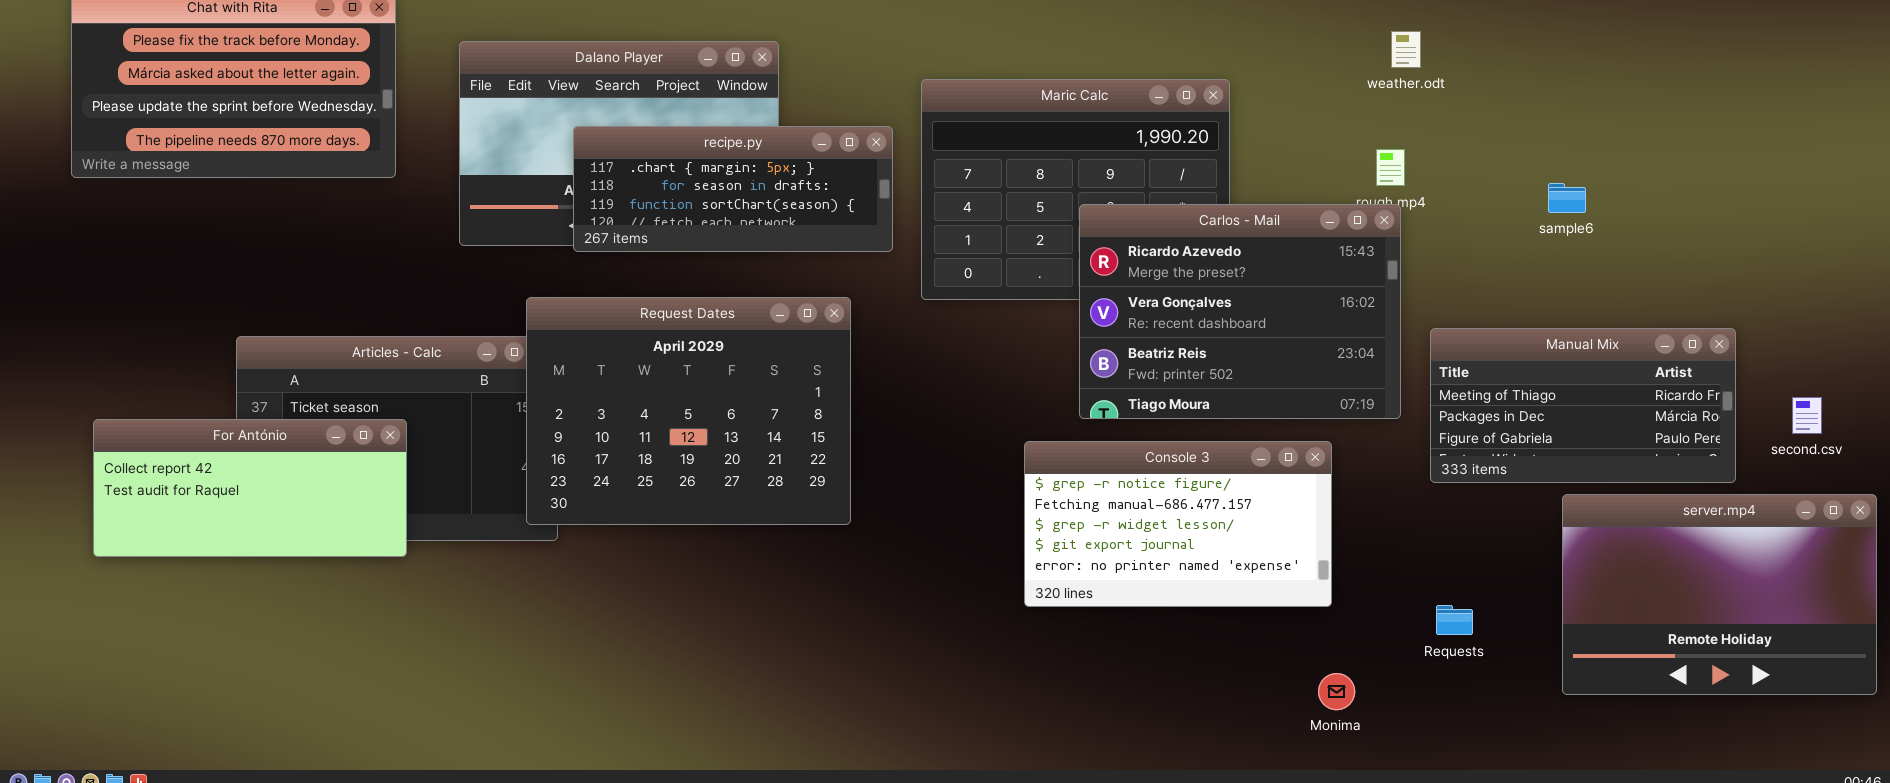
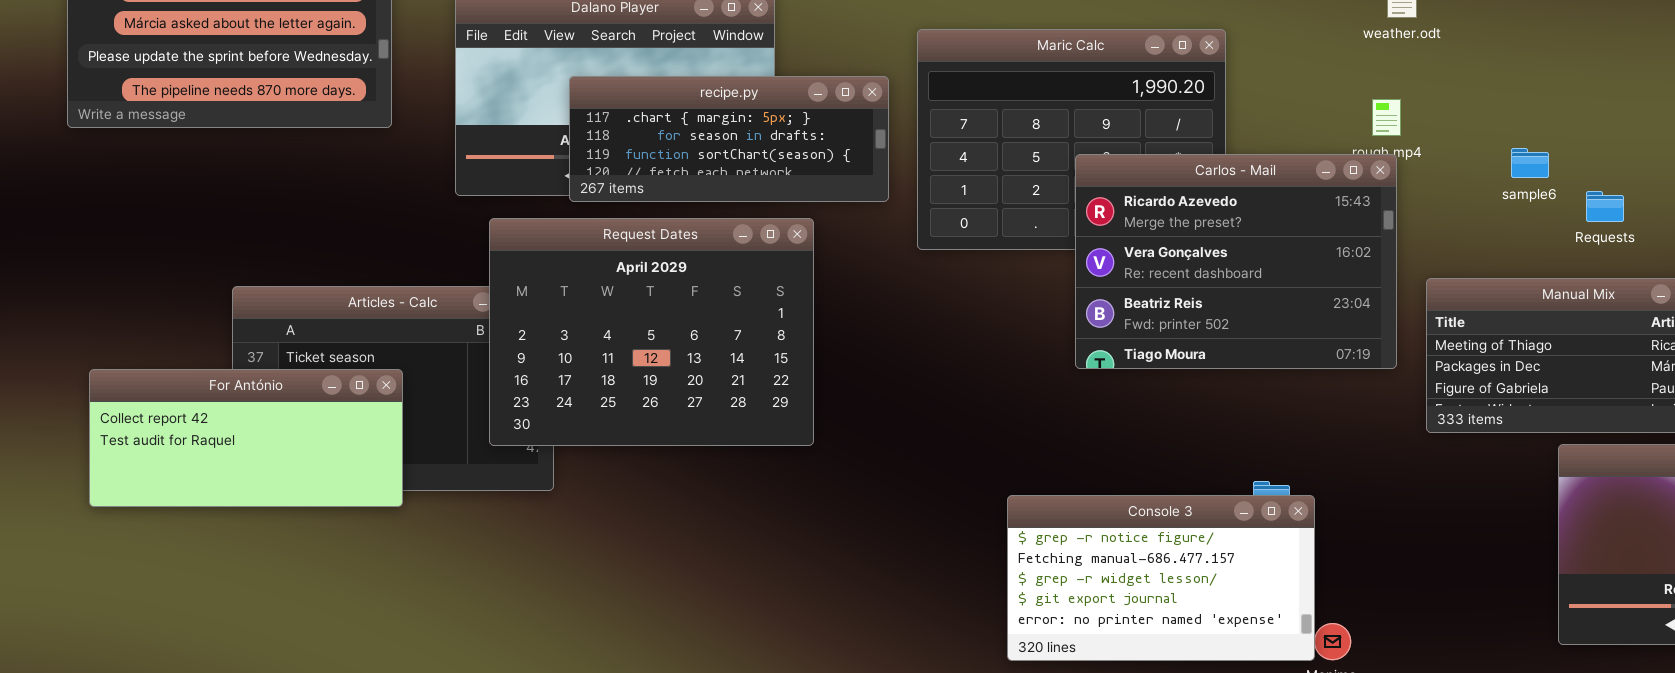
sample6: [1548,183,1586,213] -> [1511,148,1549,178], moved
Request Dates: [526,297,851,525] -> [489,218,814,446], moved
Console 3: [1024,441,1332,607] -> [1007,495,1315,661], moved
Requests: [1436,605,1473,635] -> [1586,191,1624,222], moved

